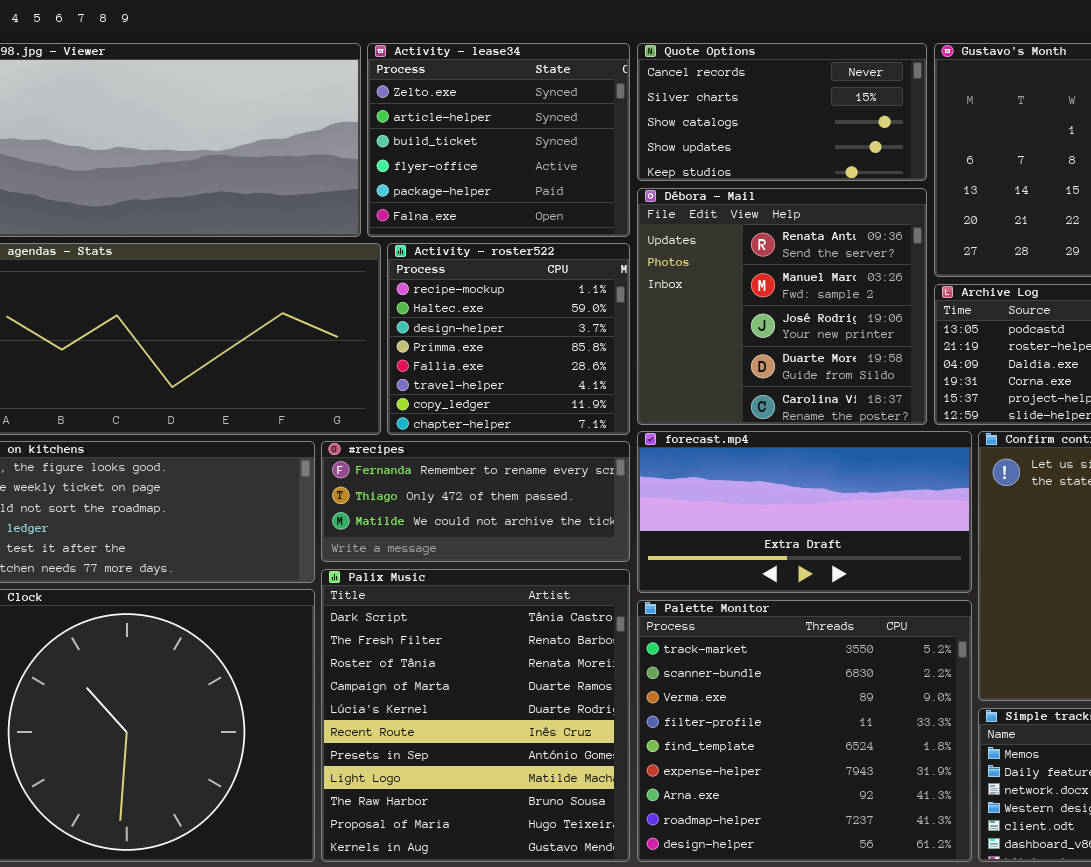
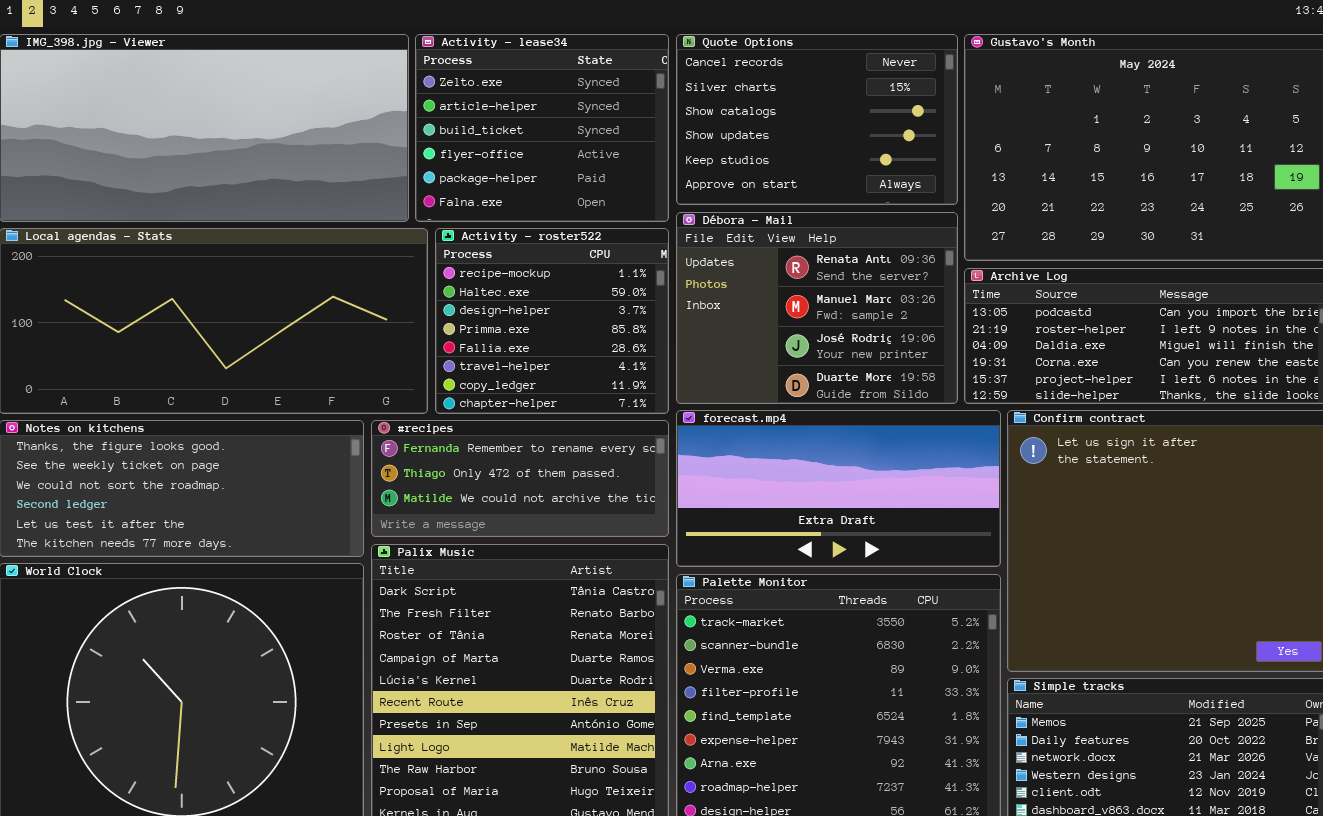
Quote Options: [637,43,927,181] -> [676,34,958,205], resized
Débora - Mail: [637,188,927,425] -> [676,212,958,404], resized

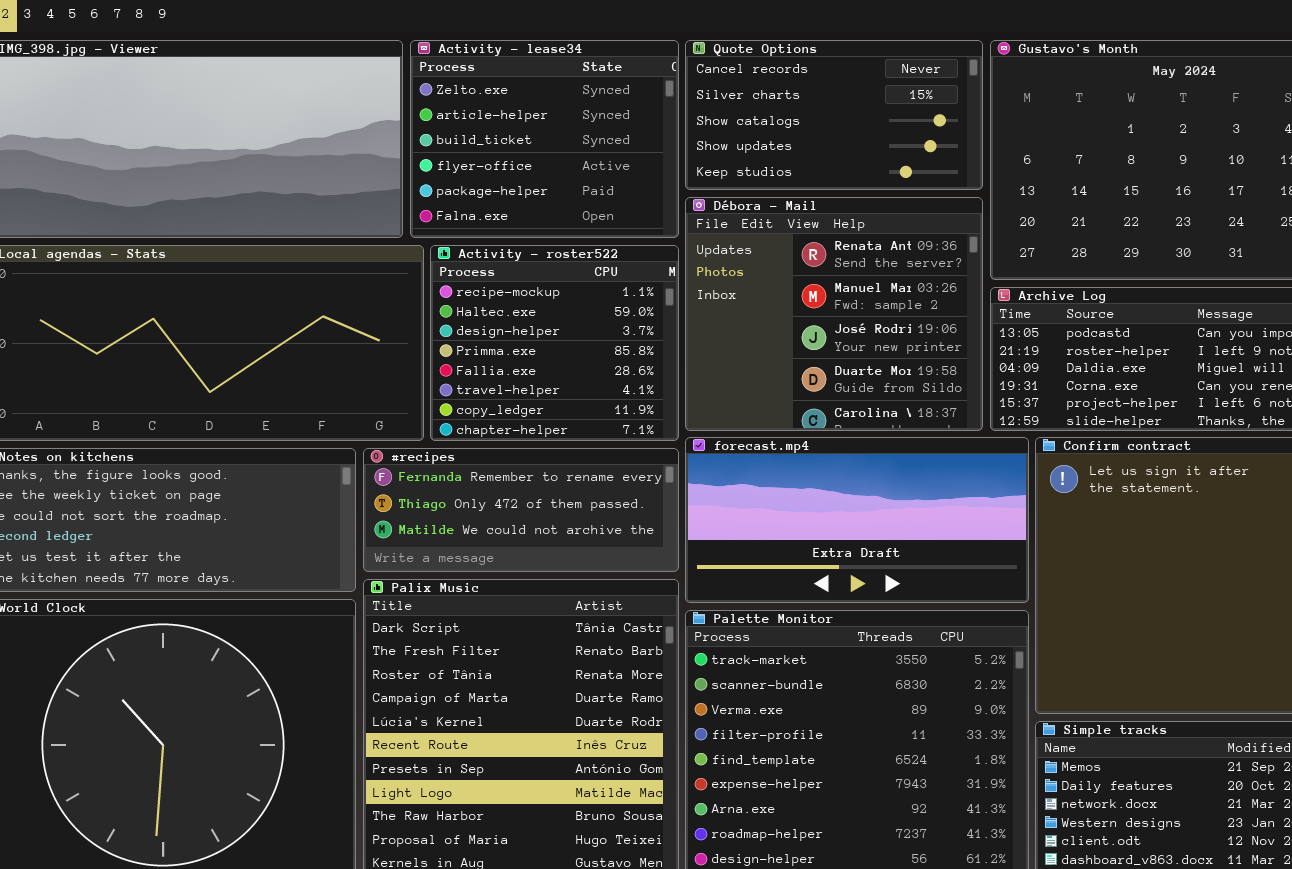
Quote Options: [676,34,958,205] -> [685,40,983,190], resized
Débora - Mail: [676,212,958,404] -> [685,197,983,431], resized

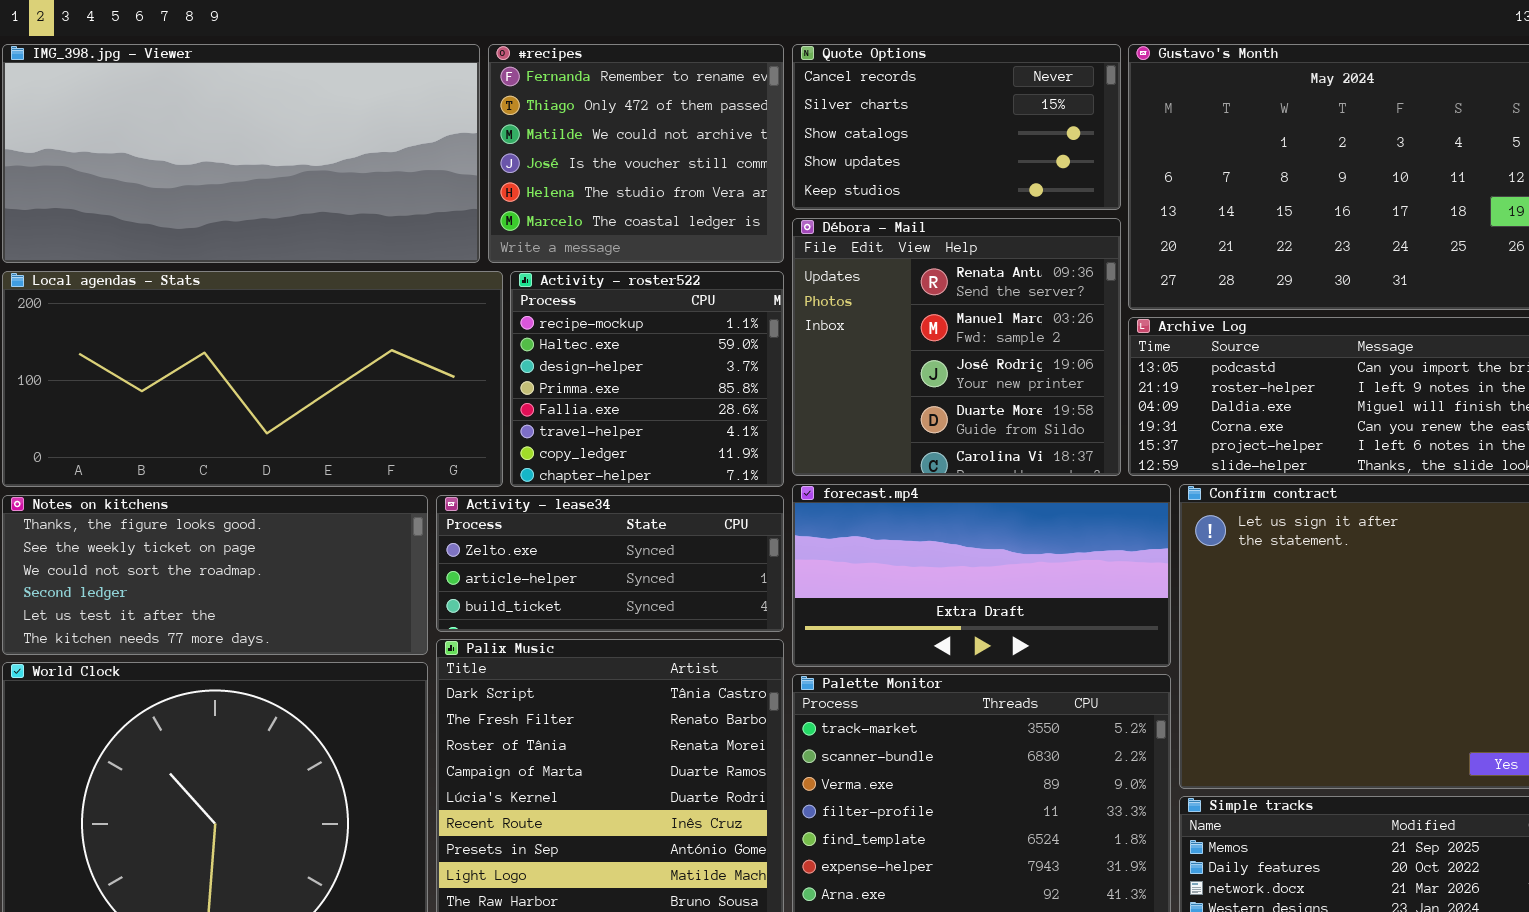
Activity - lease34: [410,40,679,238] -> [436,495,784,632], moved, resized
#recipes: [363,448,679,572] -> [488,44,784,263], moved, resized

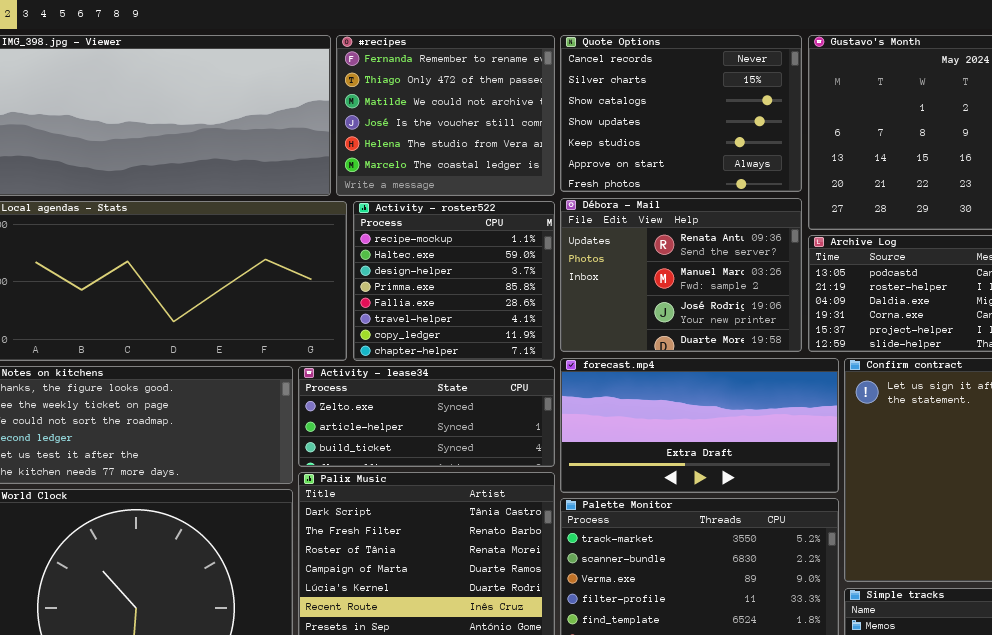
Quote Options: [792,44,1121,210] -> [560,35,802,192], resized
Débora - Mail: [792,218,1121,476] -> [560,198,802,352], resized

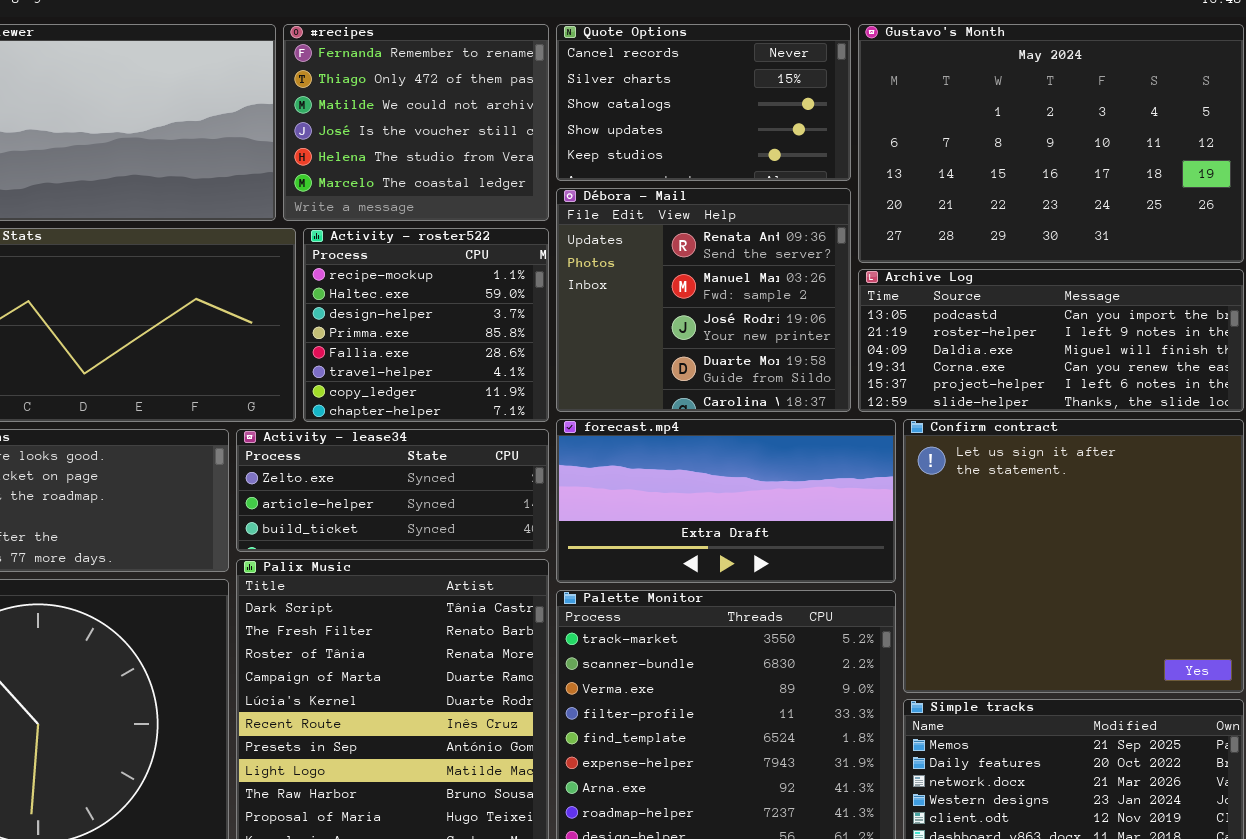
Quote Options: [560,35,802,192] -> [556,24,851,181], resized
Débora - Mail: [560,198,802,352] -> [556,188,851,412], resized

